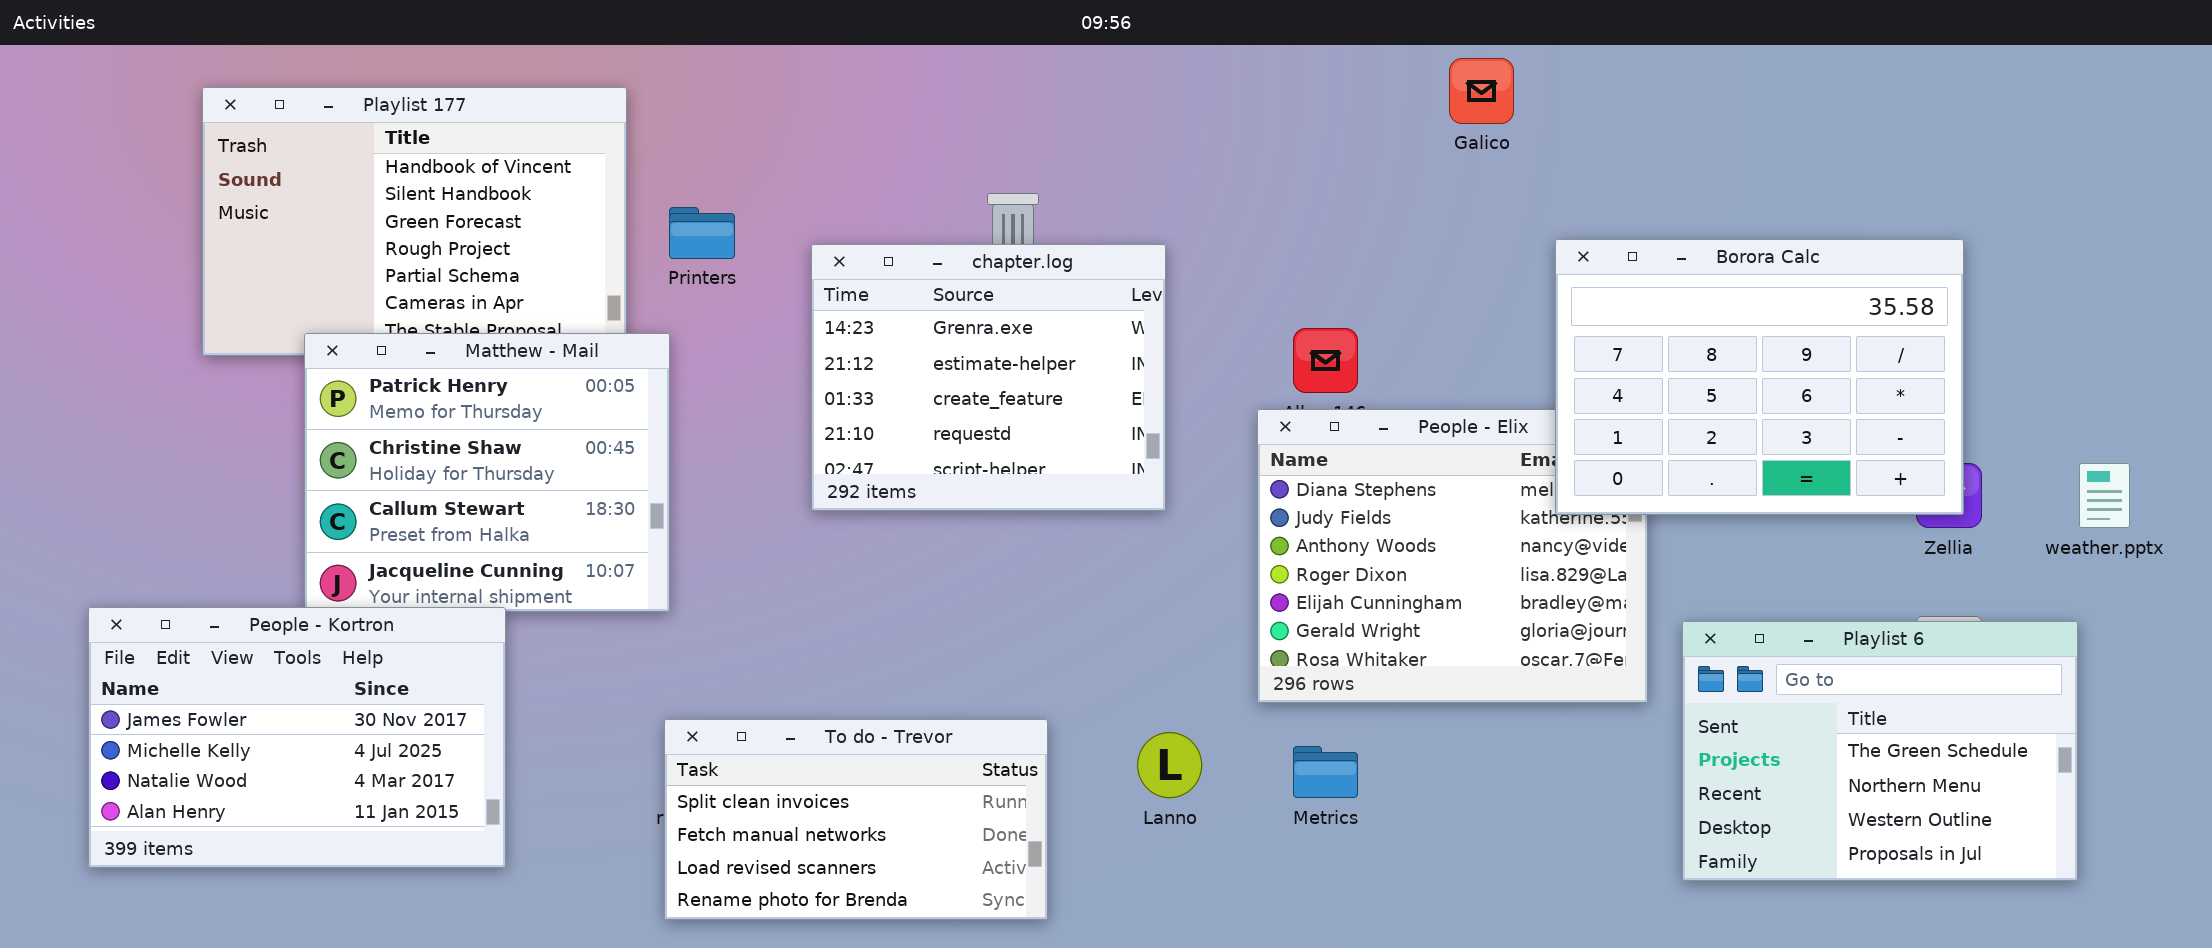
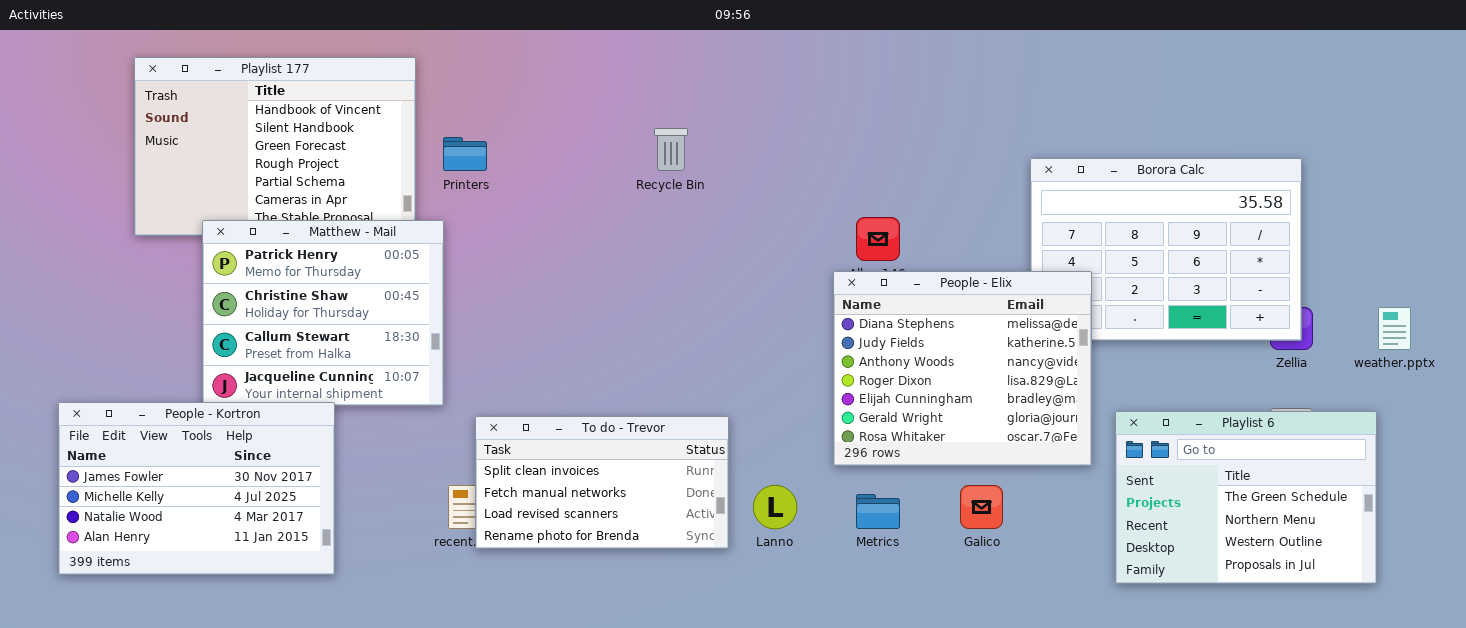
Galico: [1449,58,1514,124] -> [960,485,1003,529], moved
chapter.log: [811,244,1166,511] -> none, closed
People - Elix: [1257,409,1648,703] -> [833,271,1092,466], raised
To do - Trevor: [664,719,1048,920] -> [475,416,729,549], moved

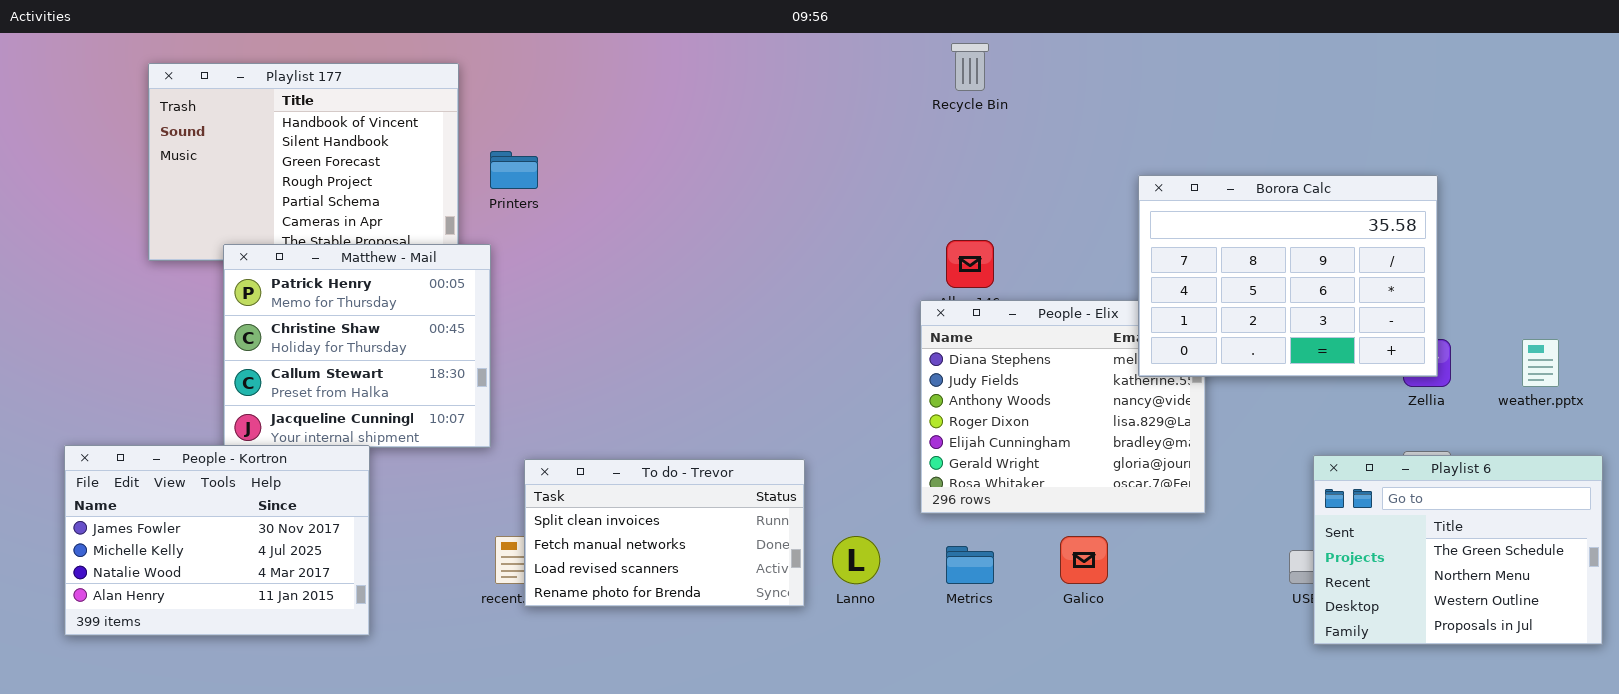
Recycle Bin: [654,128,688,171] -> [951,43,989,91], moved
Borora Calc: [1030,158,1302,341] -> [1138,175,1438,377], raised
Playlist 6: [1115,411,1377,584] -> [1313,455,1603,645], moved

